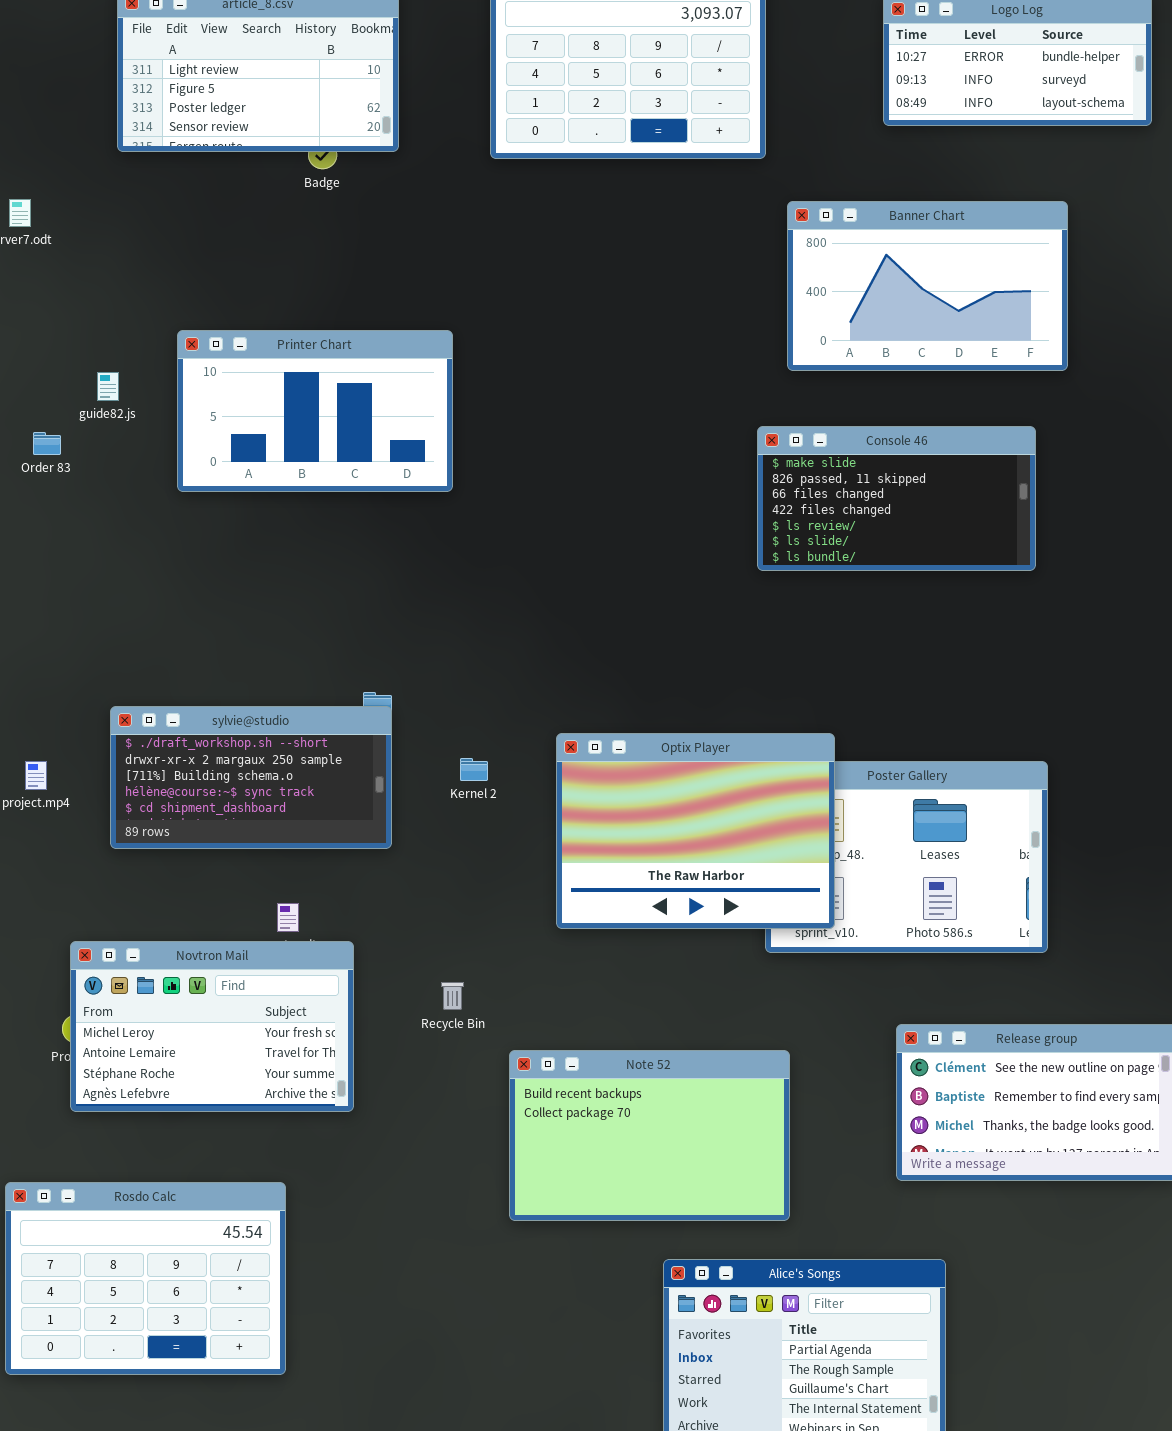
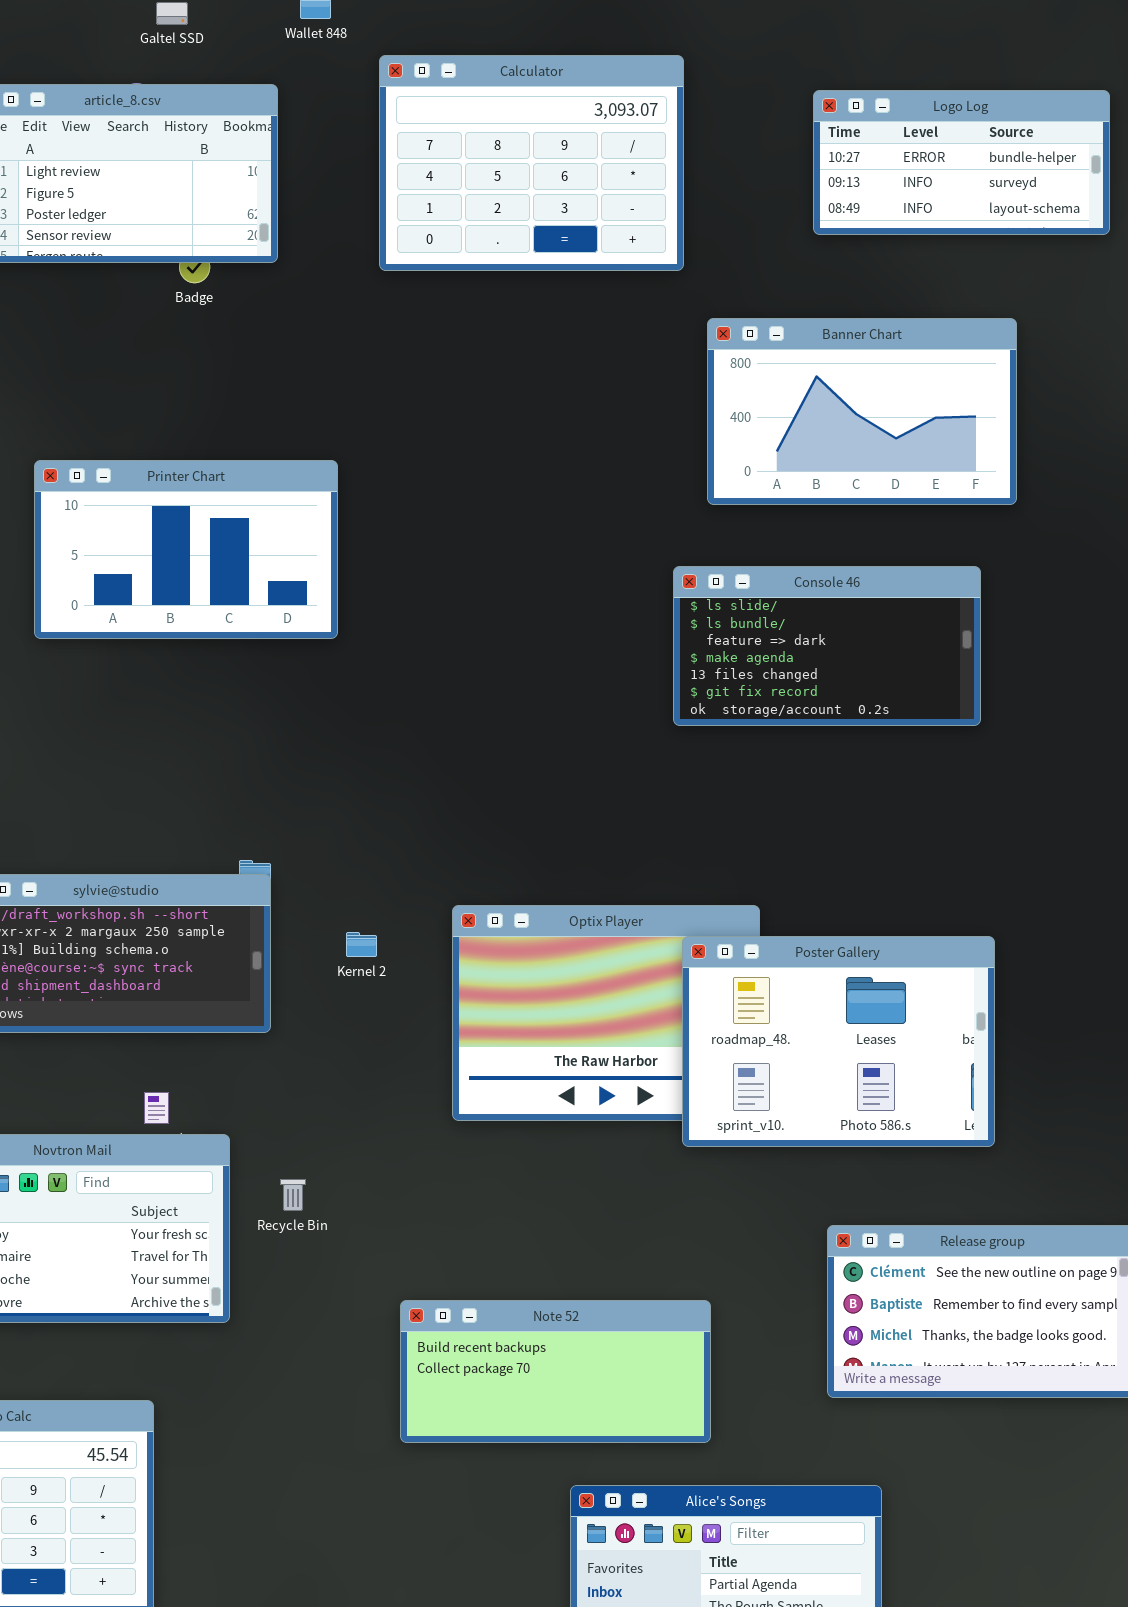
Console 46: [757,426,1036,571] -> [673,566,981,726], scrolled down 5 rows
Poster Gallery: [765,761,1048,953] -> [682,936,995,1147], raised
Recycle Bin: [441,982,464,1010] -> [280,1179,306,1211], moved
Note 52: [509,1050,790,1221] -> [400,1300,711,1443], resized

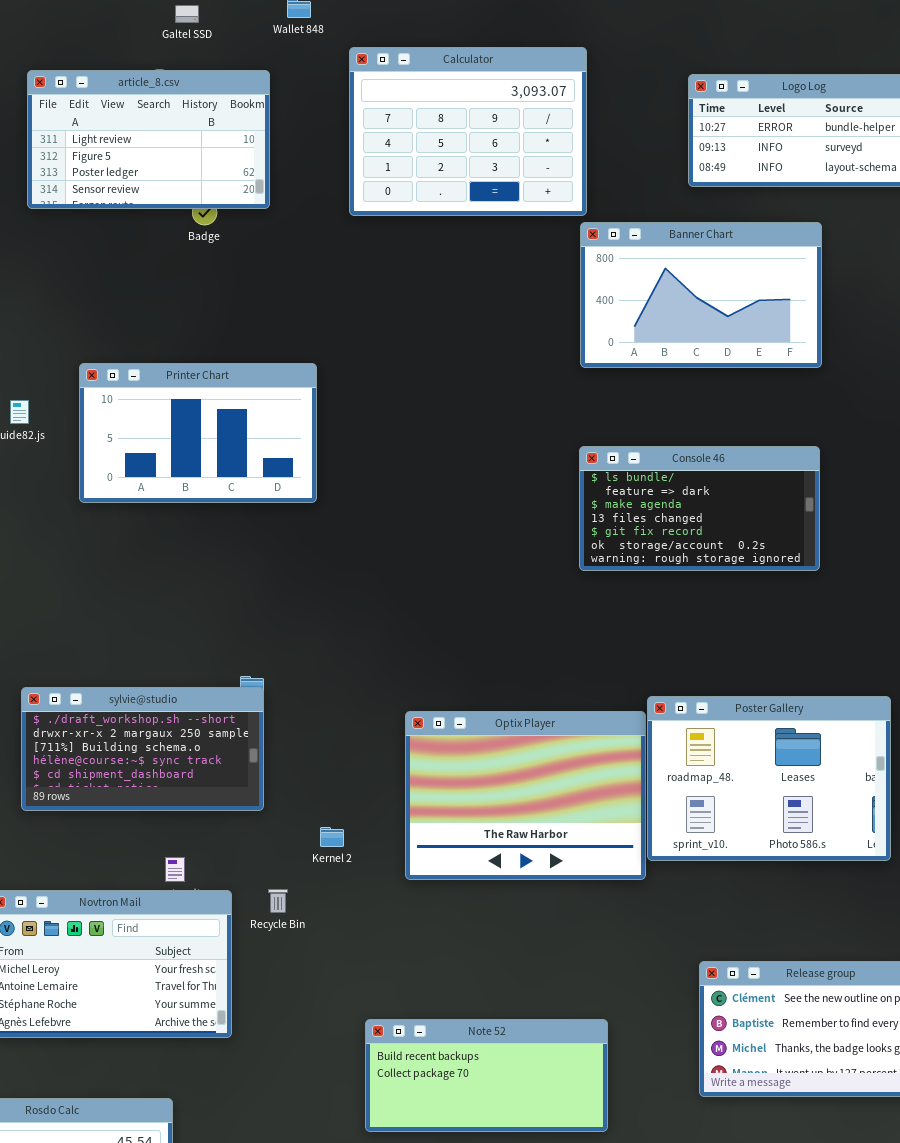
Banner Chart: [707,318,1017,505] -> [580,222,822,368], moved
Console 46: [673,566,981,726] -> [579,446,820,571], scrolled down 1 row
Kernel 2: [346,932,377,957] -> [320,827,344,847], moved
Poster Gallery: [682,936,995,1147] -> [647,696,891,861], moved
Recycle Bin: [280,1179,306,1211] -> [268,889,288,913], moved

